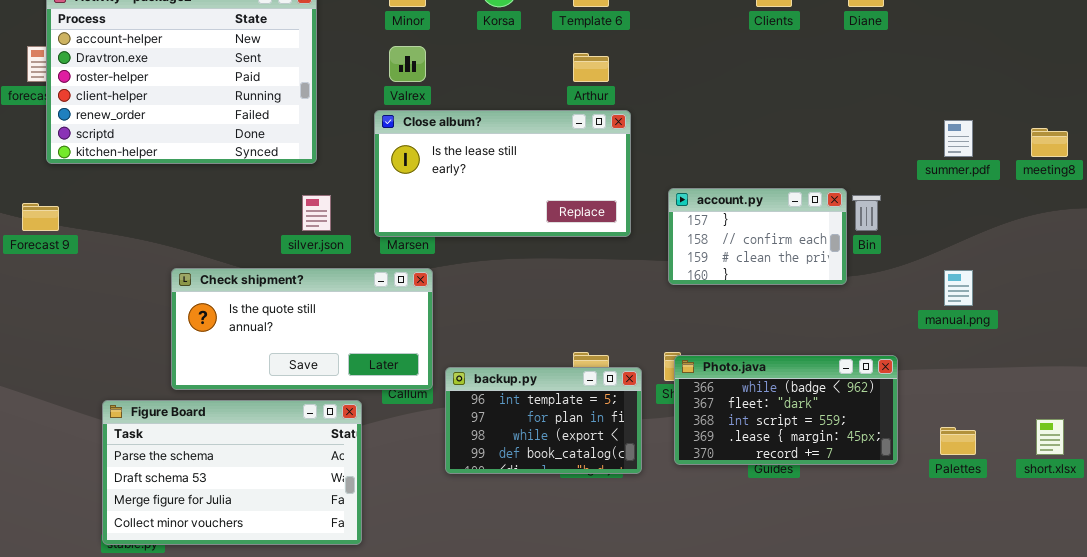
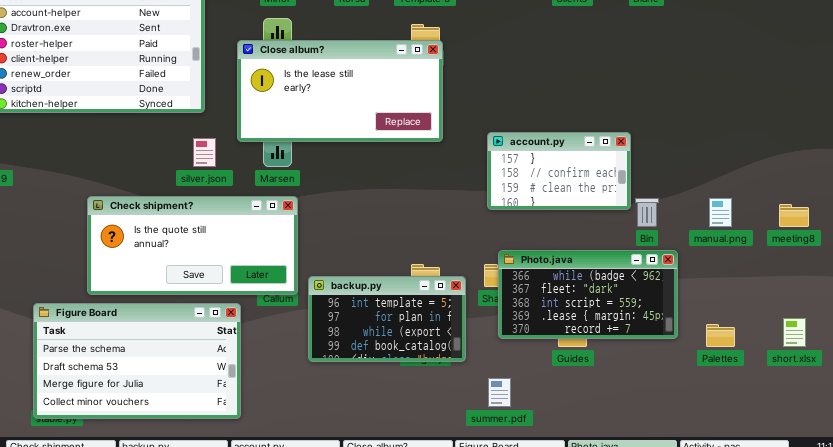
Close album?: [374,110,631,237] -> [237,40,443,142], moved
summer.pdf: [944,120,973,157] -> [488,378,511,407], moved
meeting8: [1031,128,1068,157] -> [779,204,809,227], moved
Bin: [852,195,881,231] -> [635,198,659,227], moved
Photo.java: [674,355,898,465] -> [498,250,678,339], moved

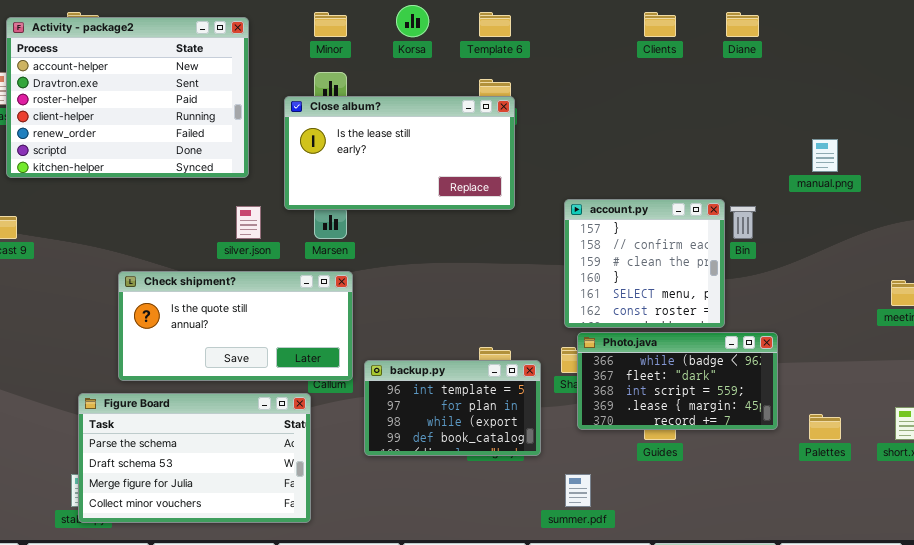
account.py: [487,132,631,210] -> [564,199,725,328], resized
Bin: [635,198,659,227] -> [730,206,756,239], moved
manual.png: [709,198,732,227] -> [812,139,838,172], moved
Figure Board: [33,303,241,419] -> [78,393,311,523], moved

